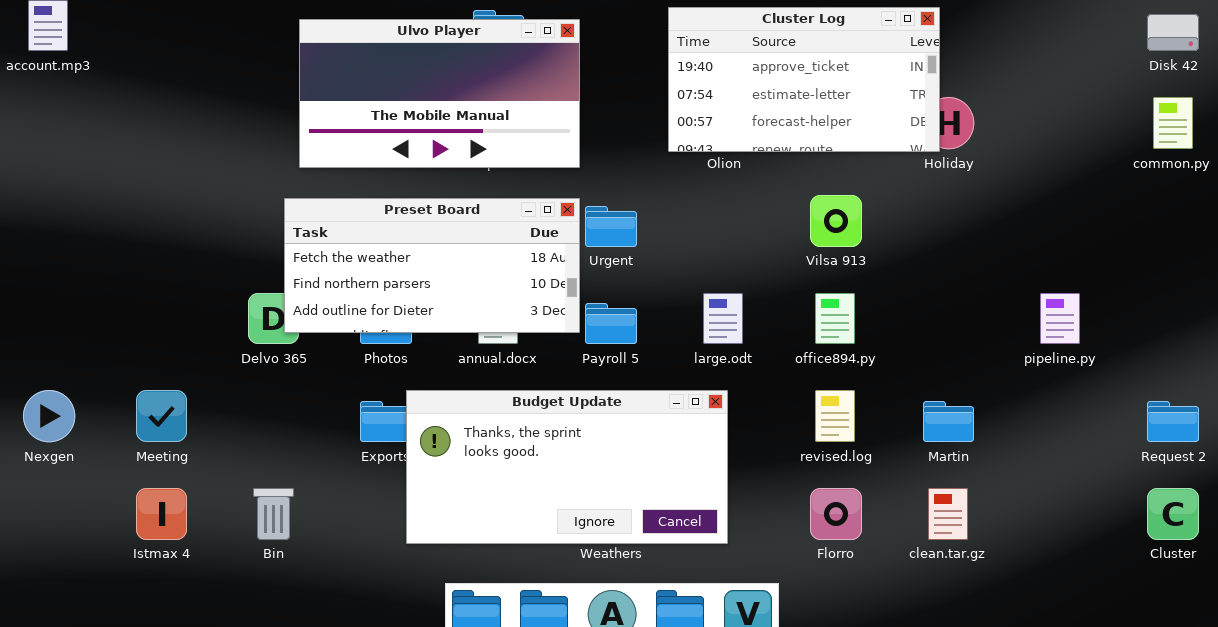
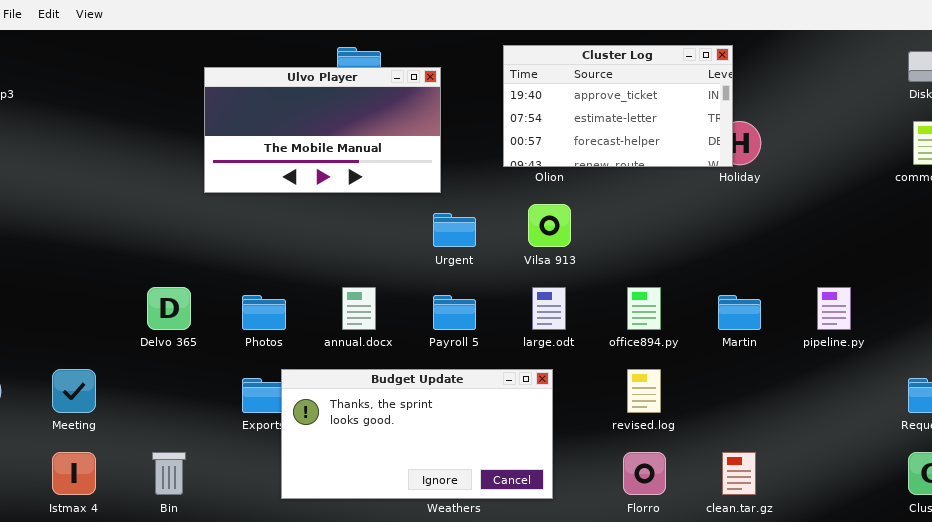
Ulvo Player: [299,19,580,168] -> [204,67,441,193], moved
Vilsa 913: [810,195,862,247] -> [528,204,571,247], moved
Preset Board: [284,198,580,333] -> none, closed
Martin: [923,401,974,442] -> [718,295,761,330], moved

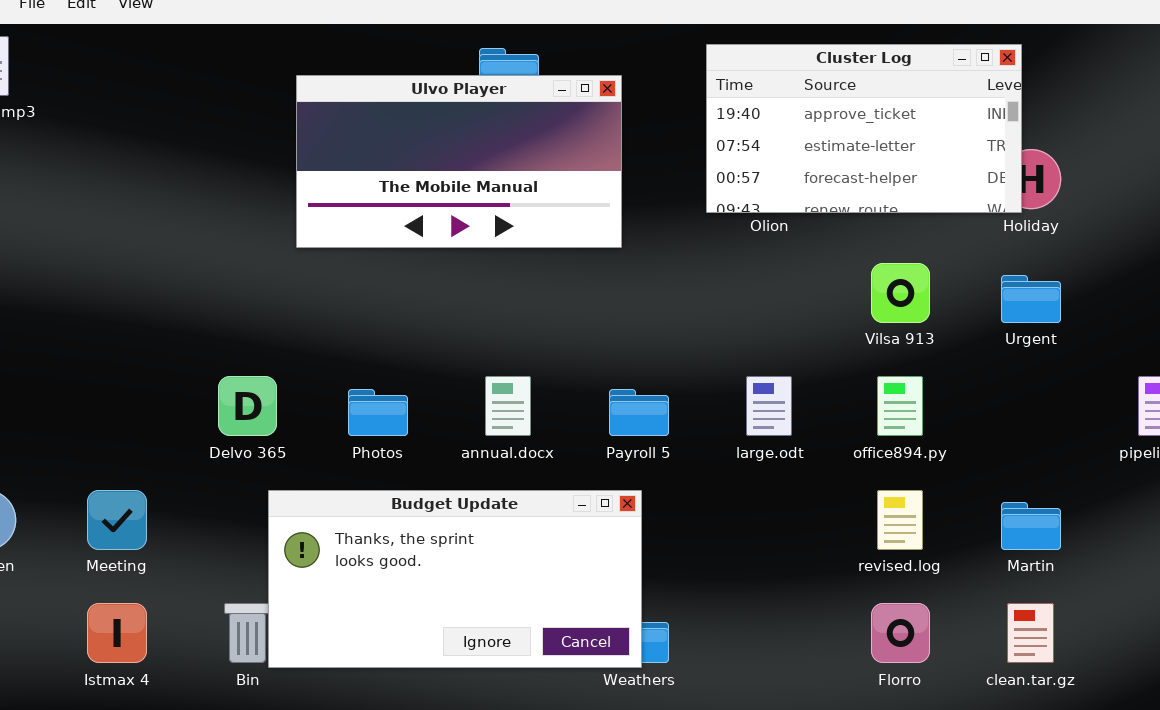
Vilsa 913: [528,204,571,247] -> [871,263,930,323], moved
Urgent: [433,213,476,247] -> [1001,275,1061,323], moved
Martin: [718,295,761,330] -> [1001,502,1061,550], moved
Budget Update: [281,369,553,499] -> [268,490,642,668], moved

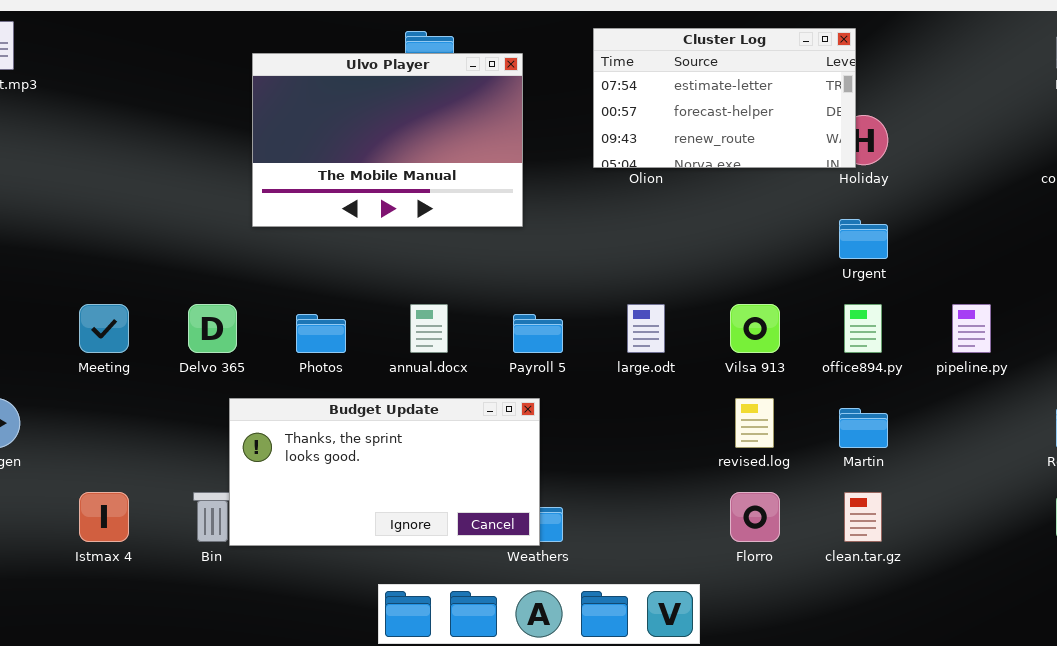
Cluster Log: [706,44,1022,213] -> [593,28,856,168], scrolled down 1 row
Ulvo Player: [296,75,622,248] -> [252,53,523,227], resized
Vilsa 913: [871,263,930,323] -> [730,304,780,353], moved
office894.py: [877,376,923,436] -> [844,304,882,353], moved
Meeting: [87,490,147,550] -> [79,304,129,353], moved

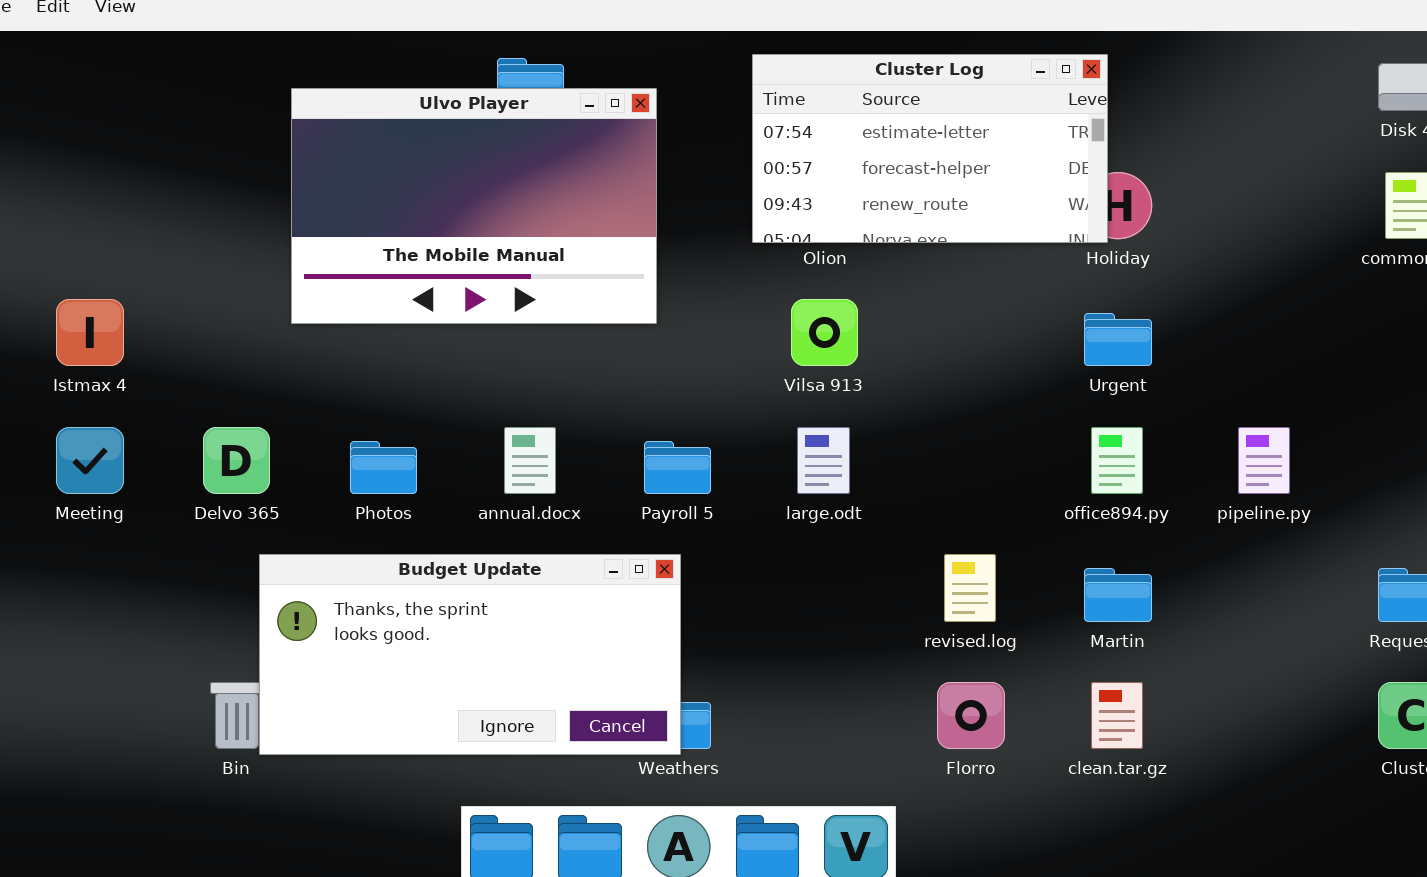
Vilsa 913: [730,304,780,353] -> [791,299,858,366], moved
Istmax 4: [79,492,129,542] -> [56,299,124,366], moved

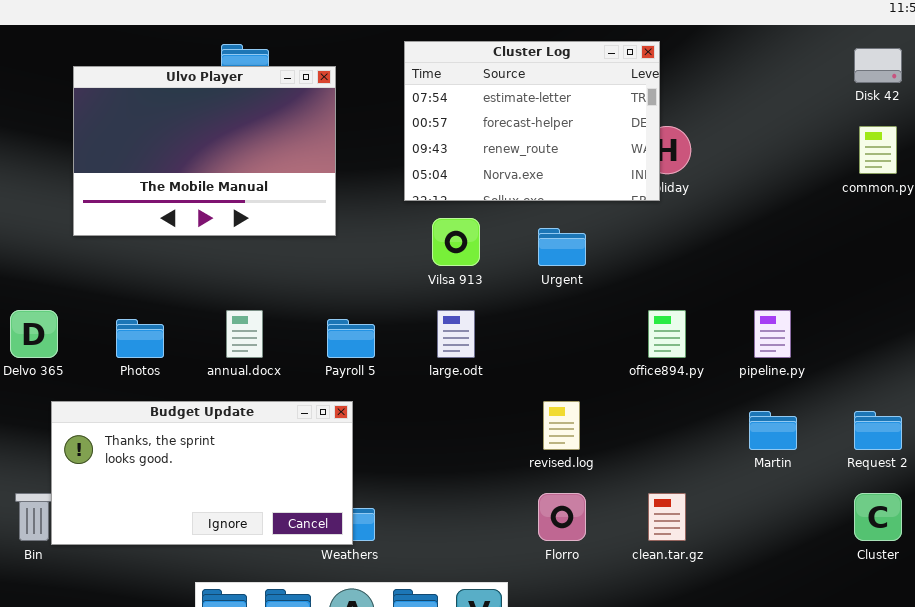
Cluster Log: [752,54,1108,243] -> [404,41,660,201], resized
Urgent: [1084,313,1152,366] -> [538,228,586,266], moved
Martin: [1084,568,1152,622] -> [749,411,797,450], moved

